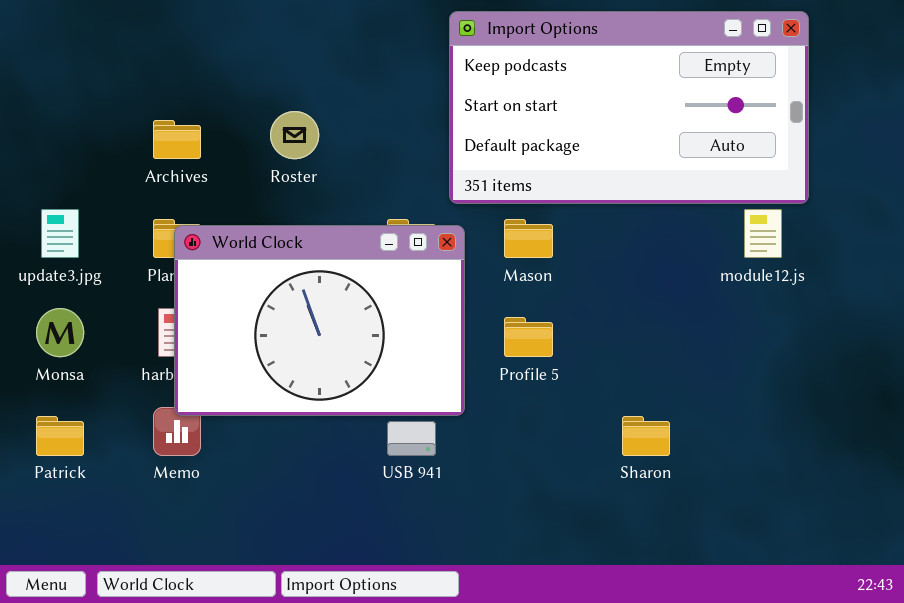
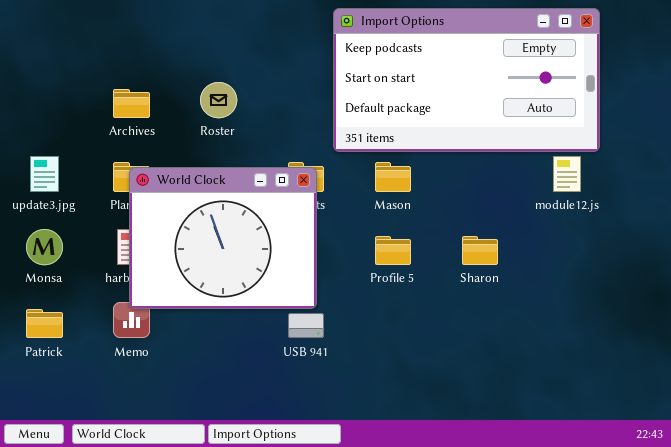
World Clock: [174,225,465,416] -> [129,167,317,309], resized
Sharon: [622,416,670,456] -> [462,236,498,265], moved

